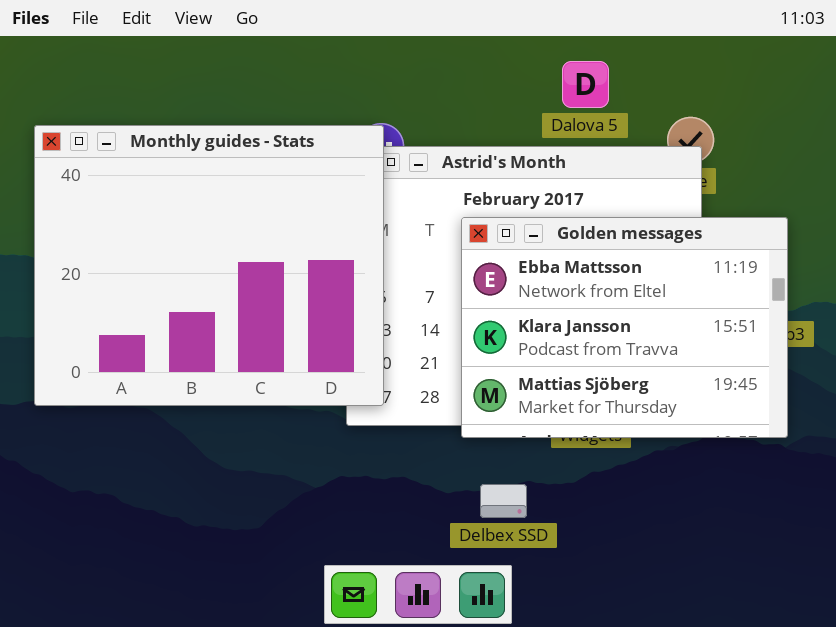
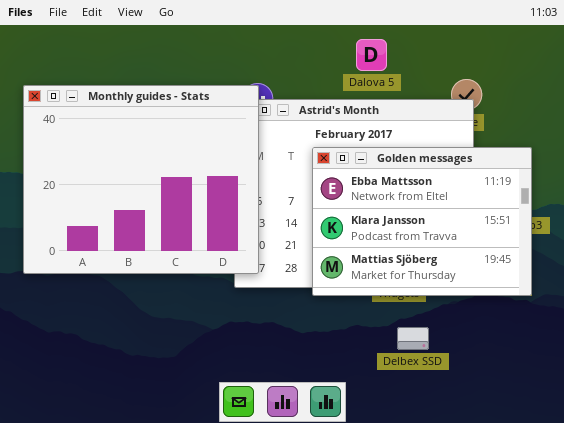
Dalova 5: [562,61,609,108] -> [356,39,387,71], moved
Delbex SSD: [480,484,527,518] -> [397,327,429,350], moved

